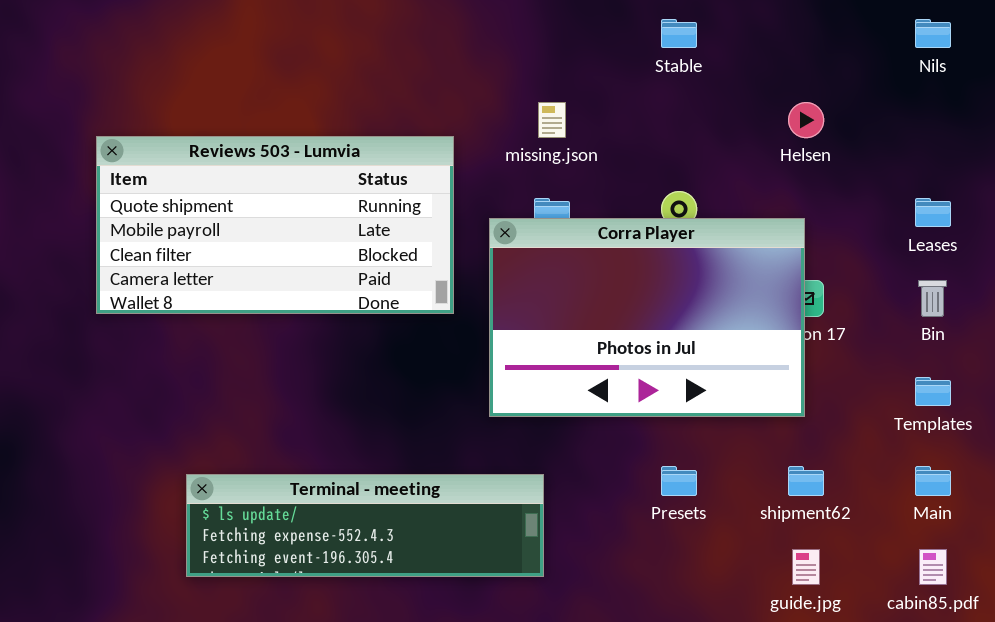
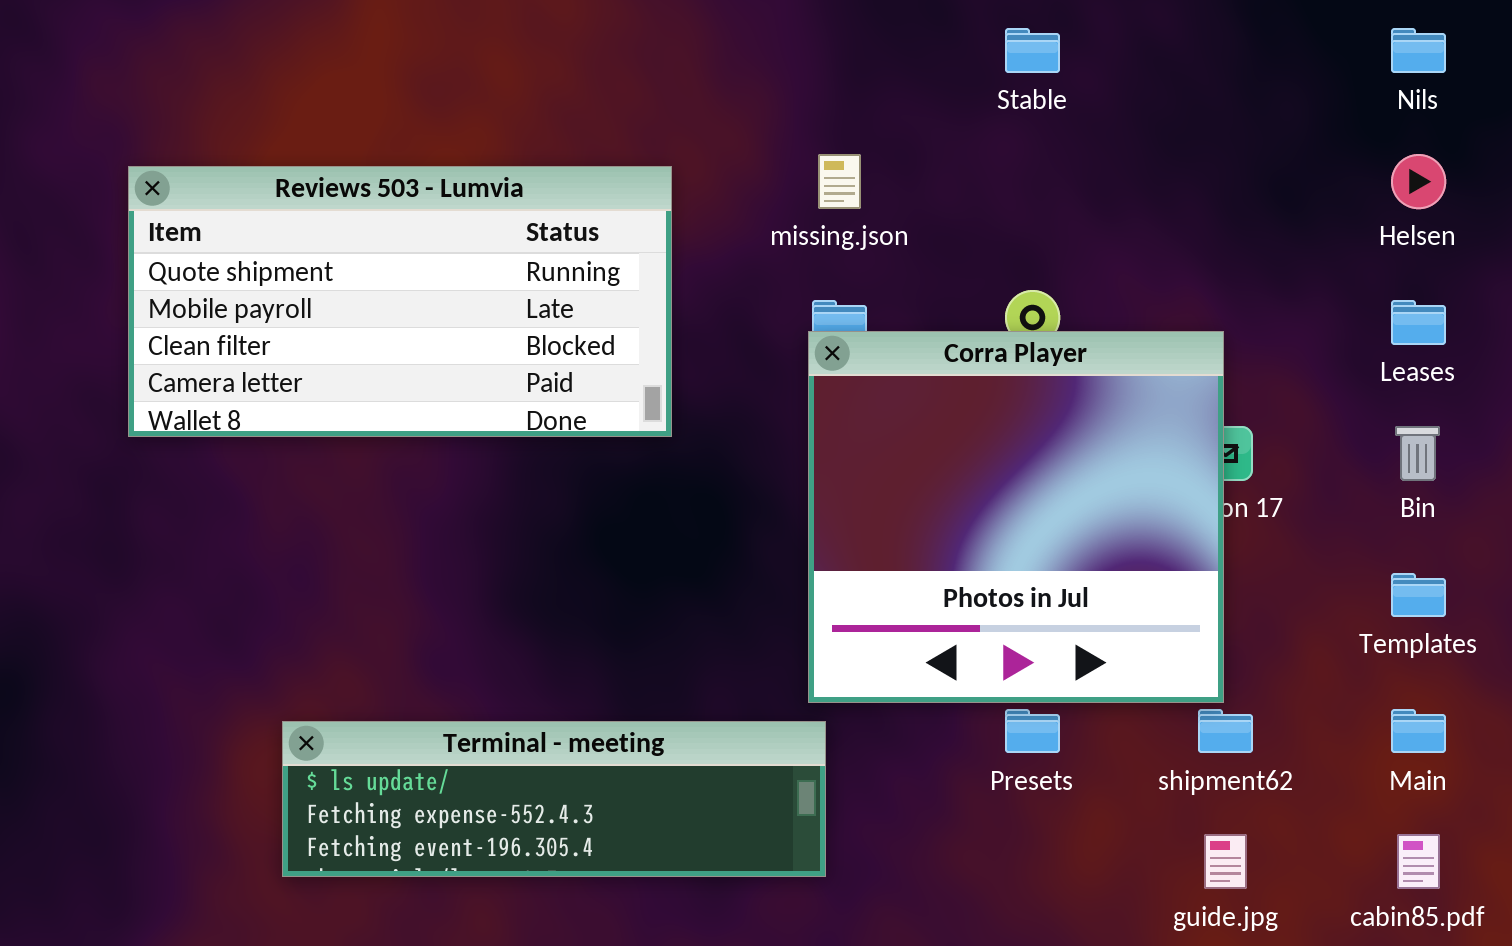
Helsen: [788,102,824,138] -> [1391,154,1446,209], moved
Reviews 503 - Lumvia: [96,136,454,314] -> [128,166,672,437], moved
Corra Player: [489,218,805,417] -> [808,331,1224,703], resized

